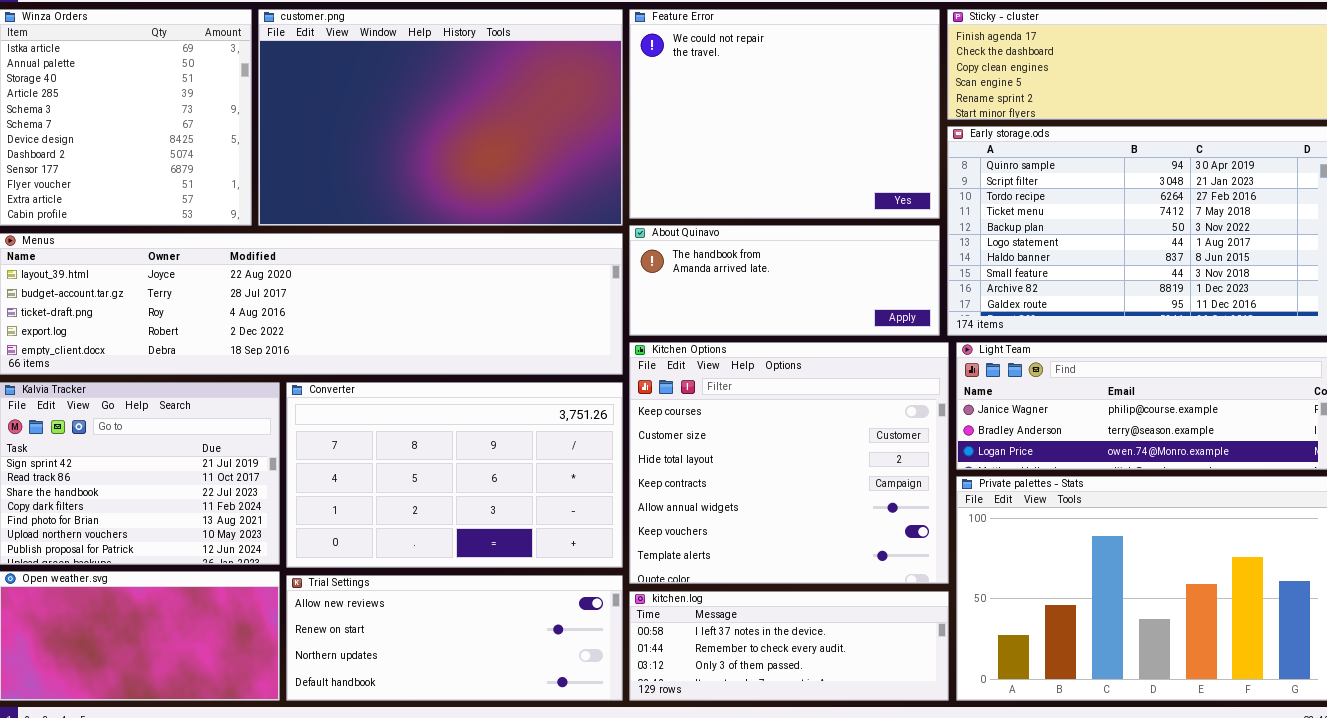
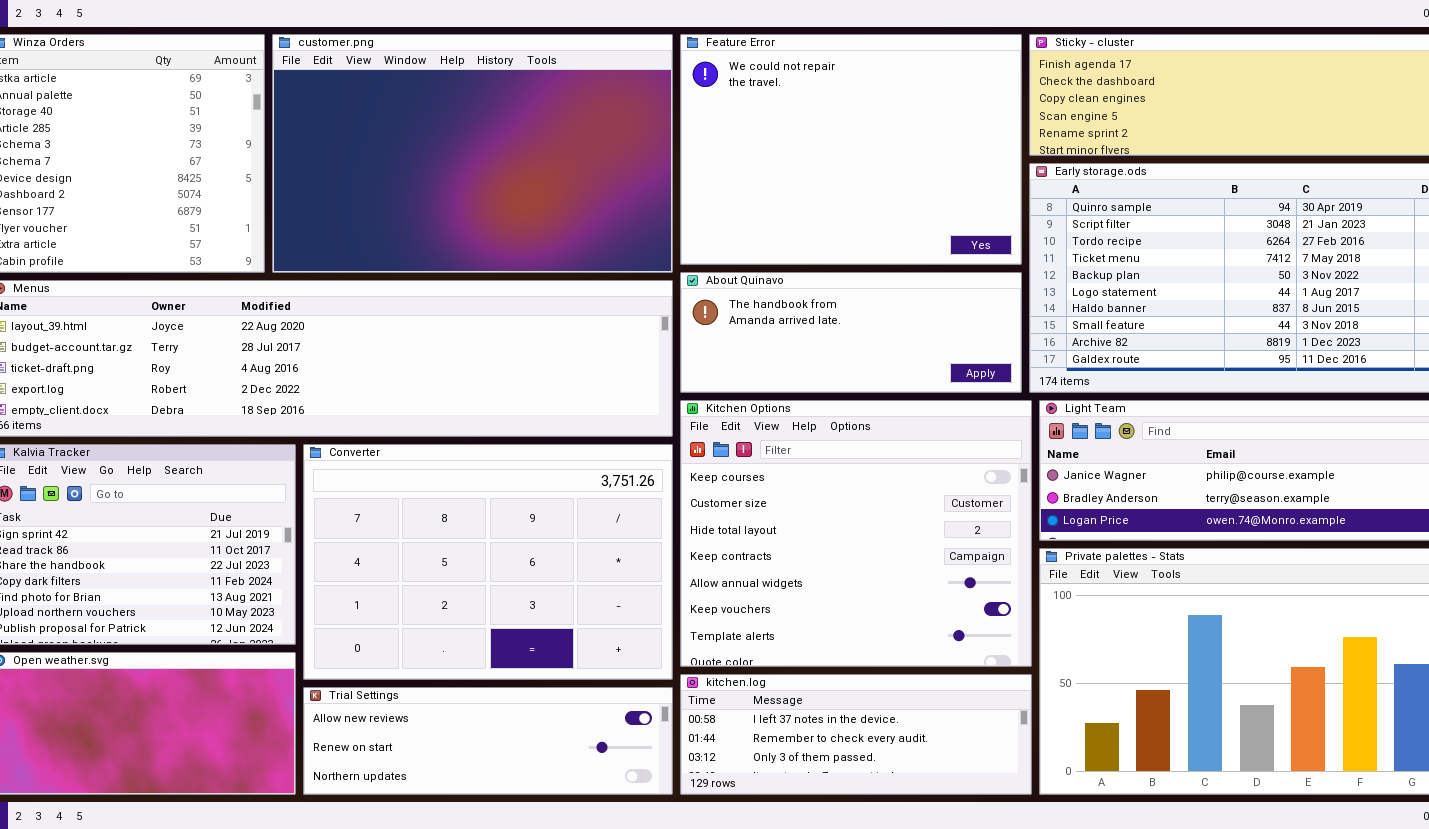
Converter: [286,382,623,568] -> [303,444,673,680], resized
Trial Settings: [286,575,623,701] -> [303,687,673,795], resized

